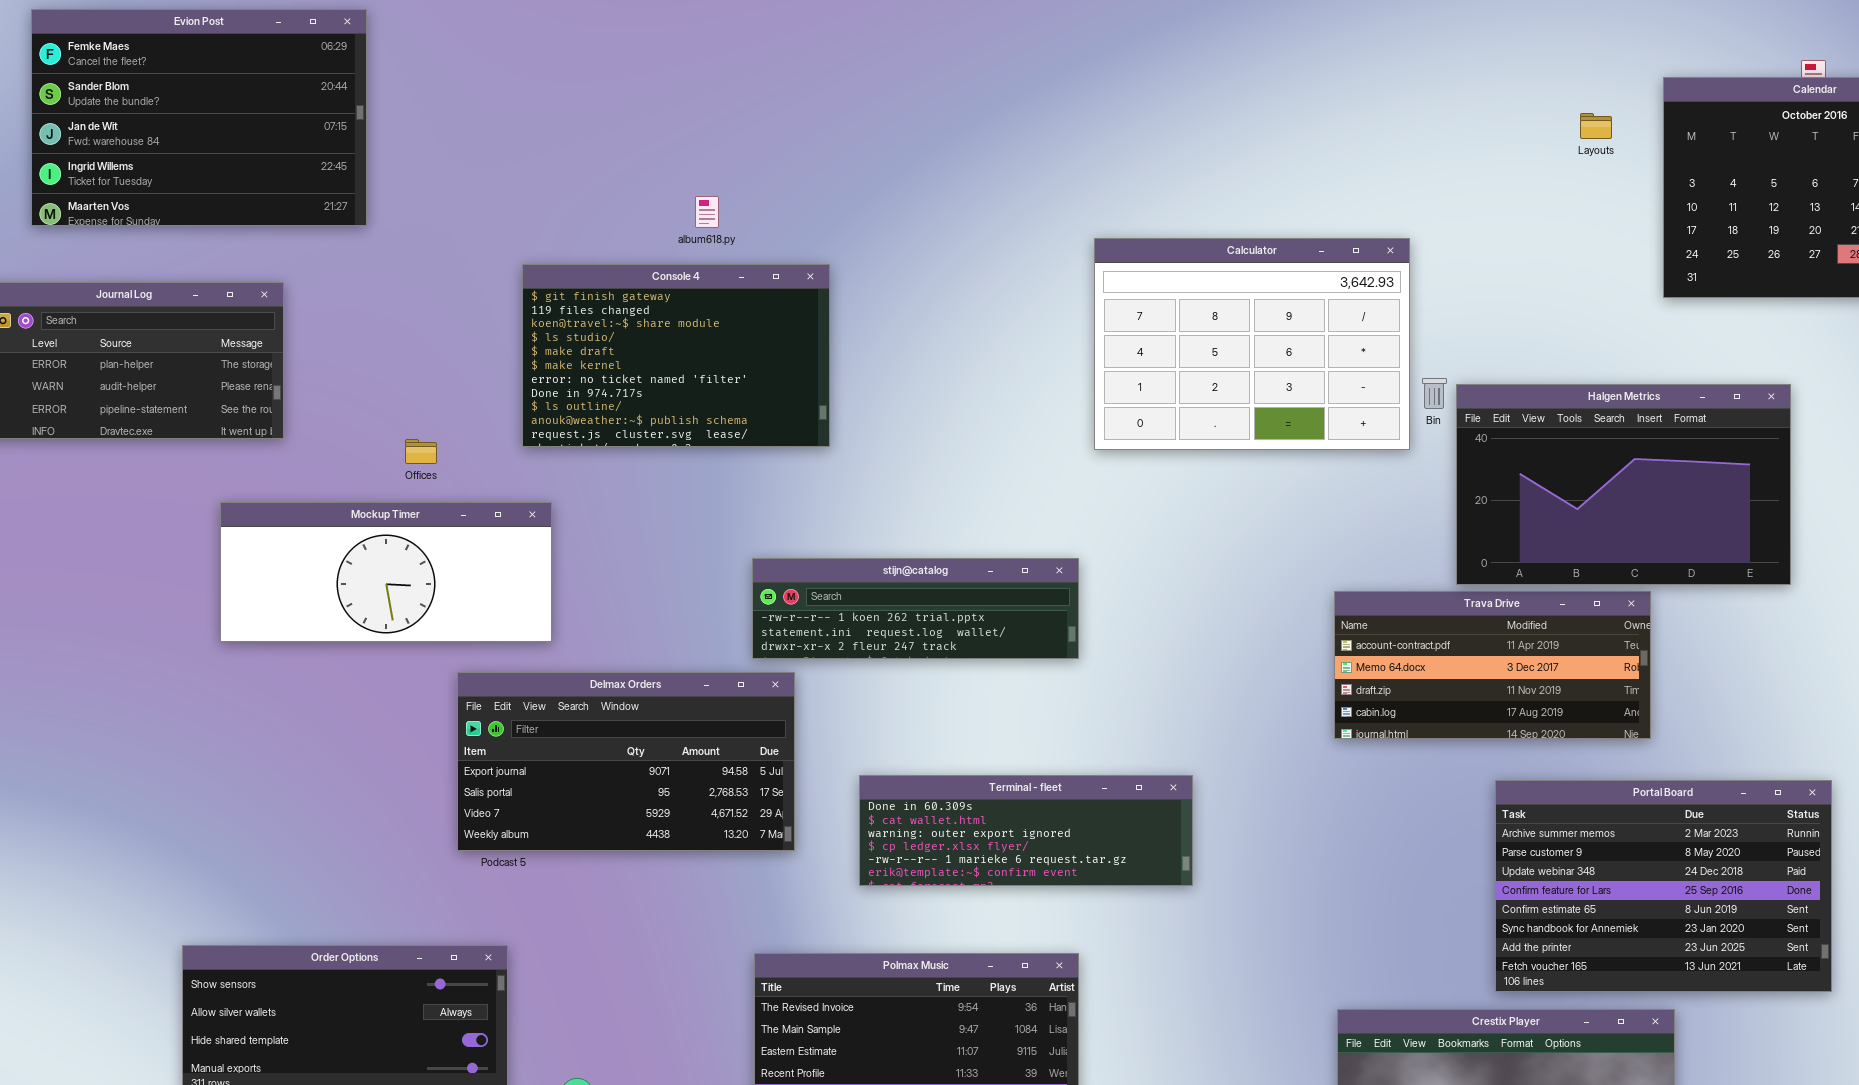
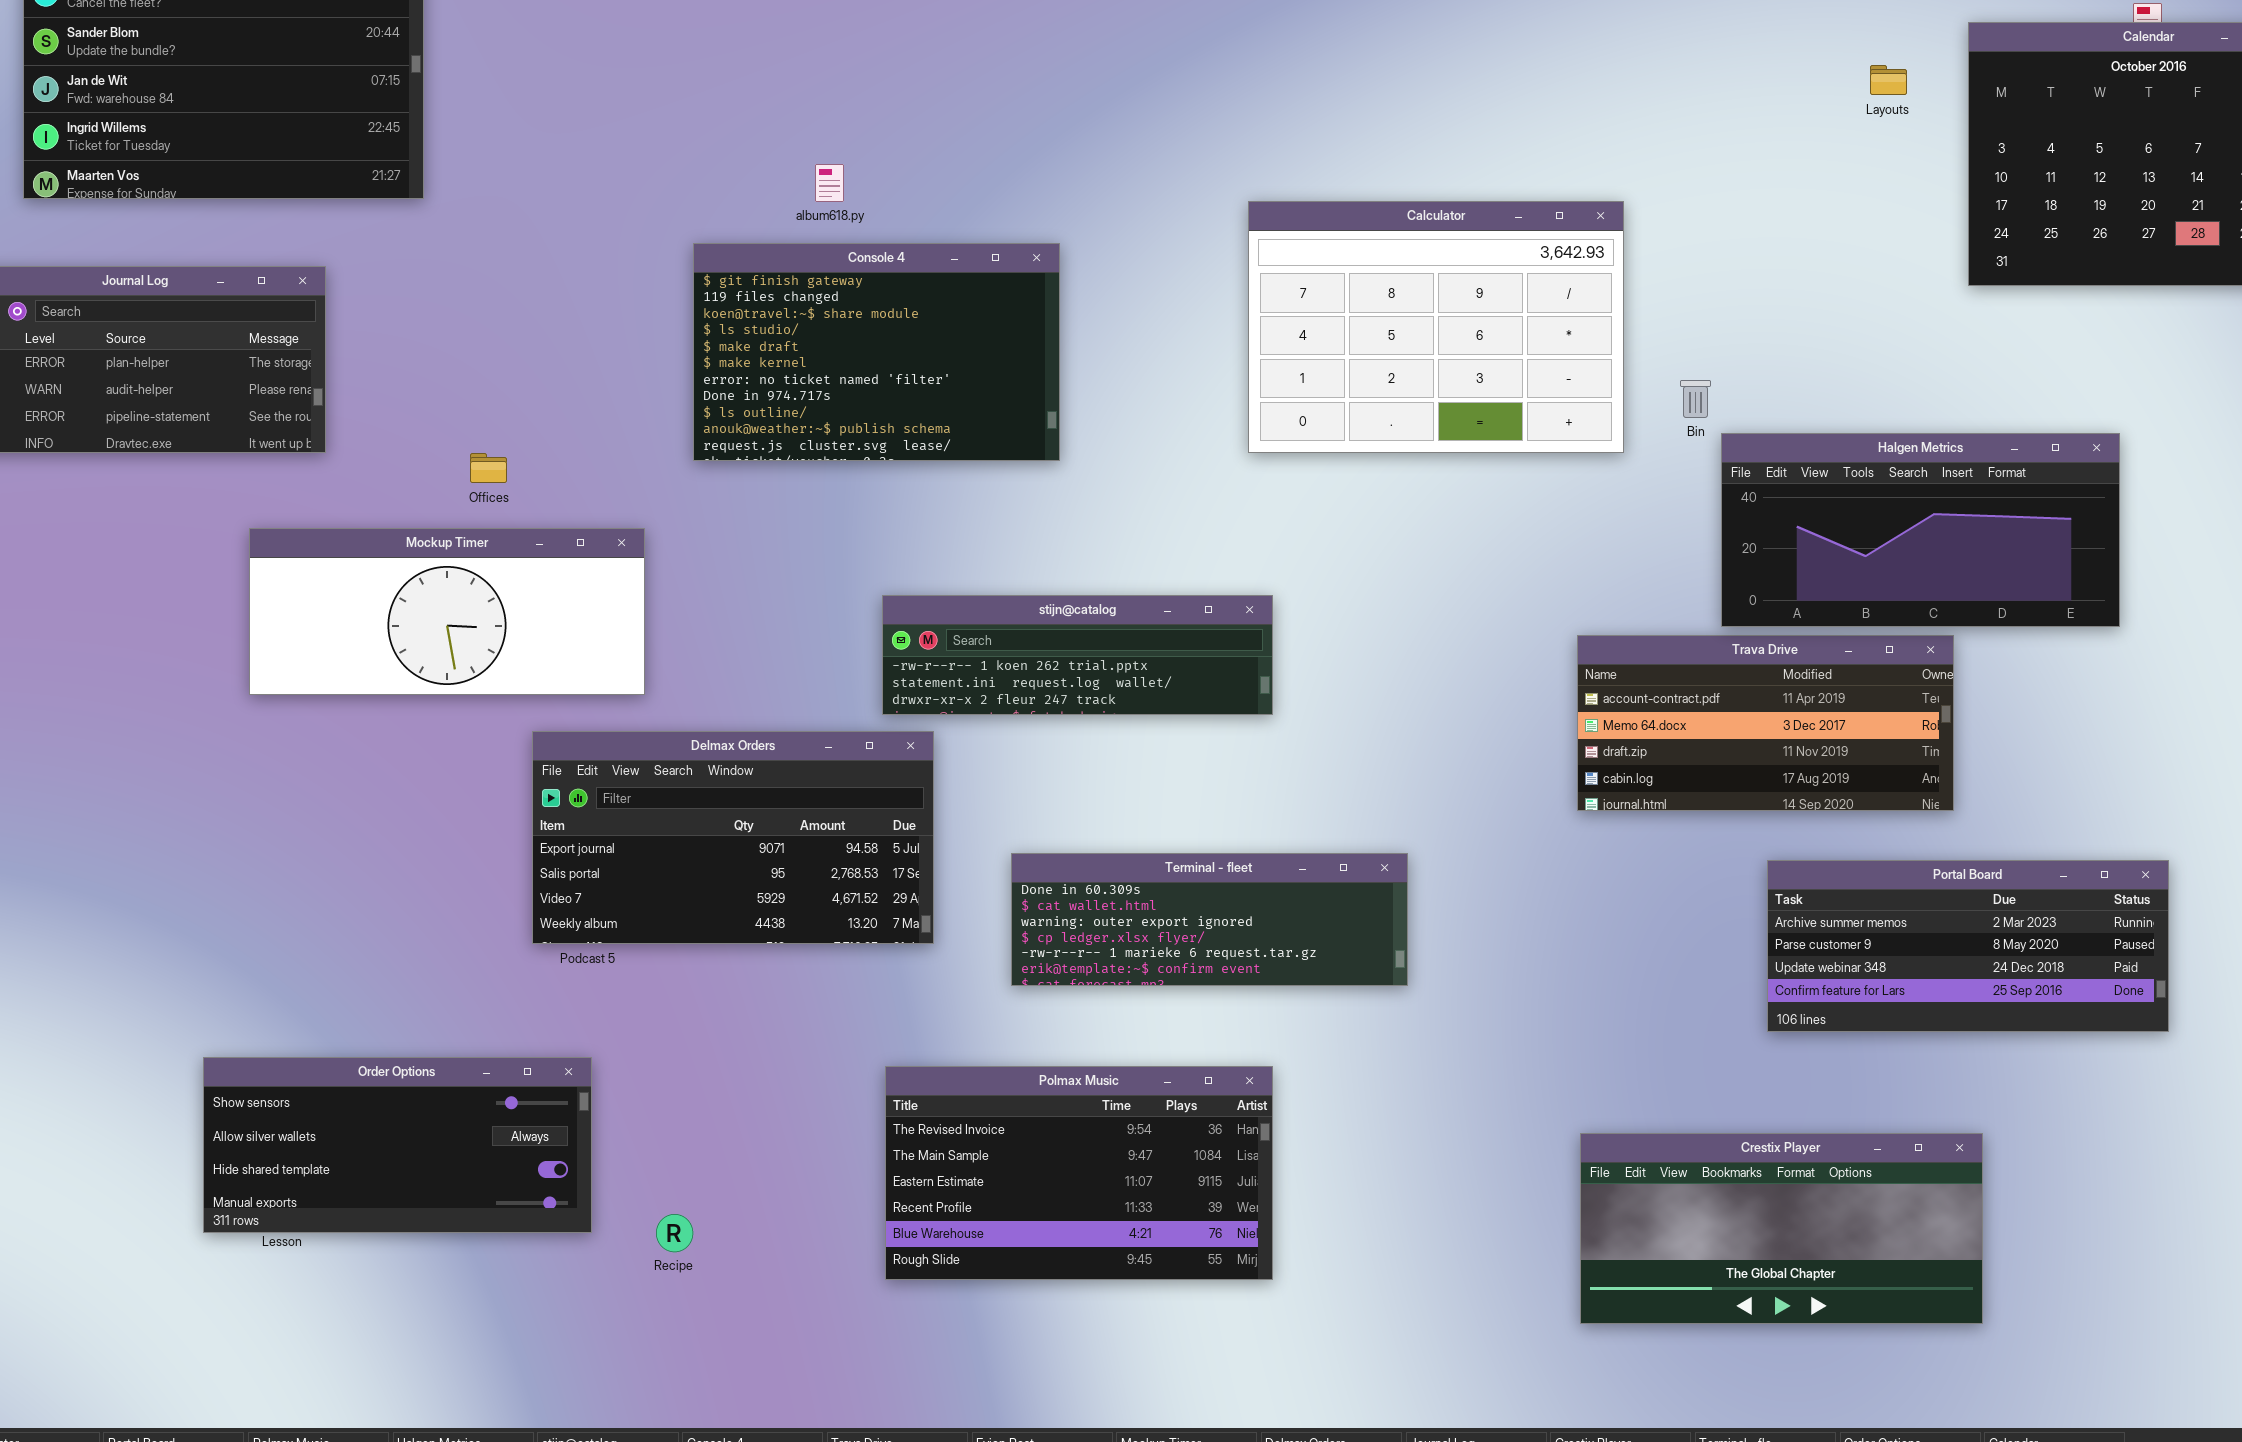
Calculator: [1094,238,1410,450] -> [1248,201,1624,453], moved
Console 4: [522,264,830,447] -> [693,243,1060,461], moved
Halgen Metrics: [1456,384,1791,585] -> [1721,433,2120,627], resized
Portal Board: [1495,780,1832,992] -> [1767,860,2169,1032], resized

